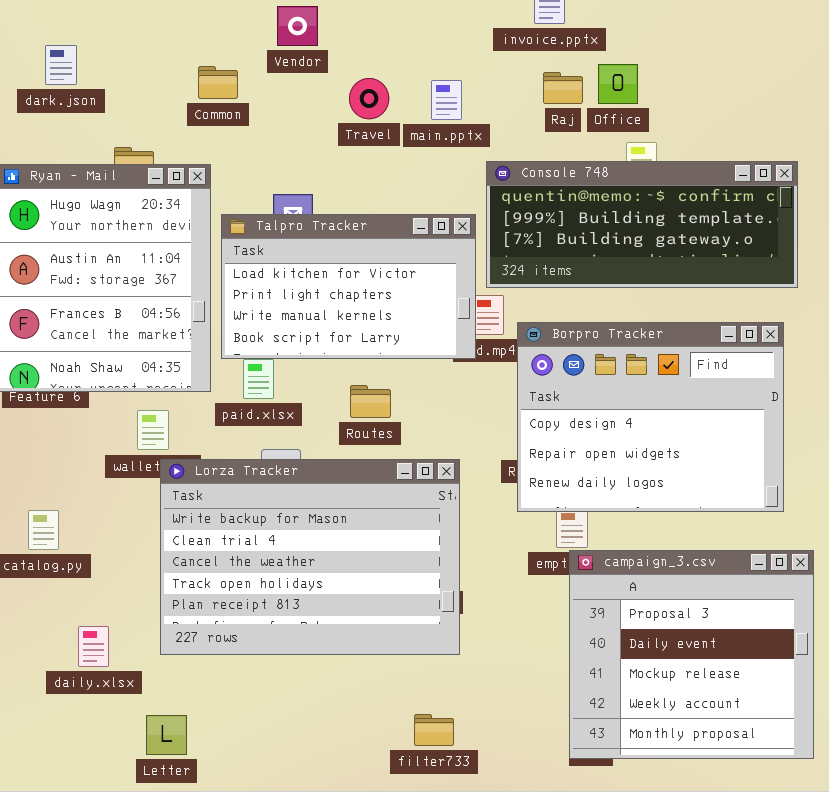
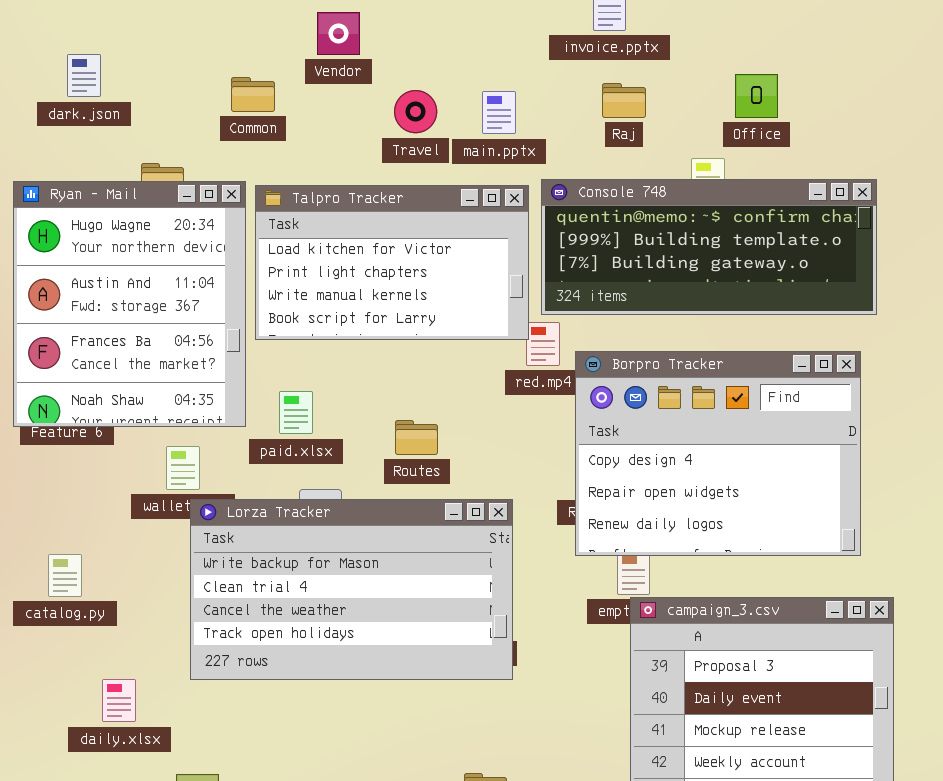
Office: [598,64,638,104] -> [735,74,778,118], moved
Talpro Tracker: [221,214,476,359] -> [255,185,529,340], moved
Lorza Tracker: [160,459,460,655] -> [190,499,513,680], resized

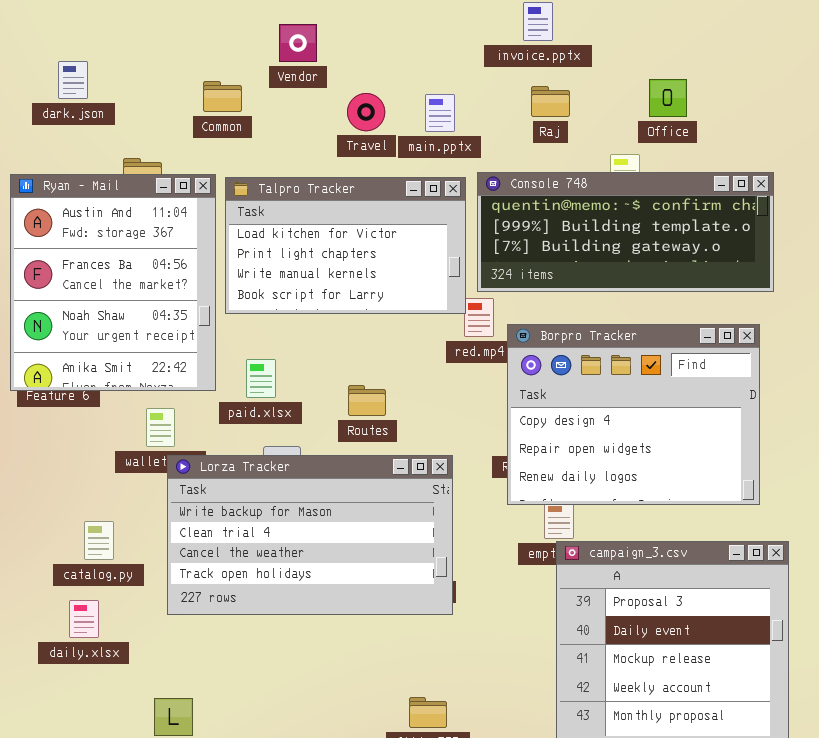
Ryan - Mail: [13,181,246,427] -> [10,174,216,391], scrolled down 1 row
catalog.py: [48,554,82,597] -> [84,521,114,560], moved
daily.xlsx: [102,679,136,722] -> [69,600,99,638], moved

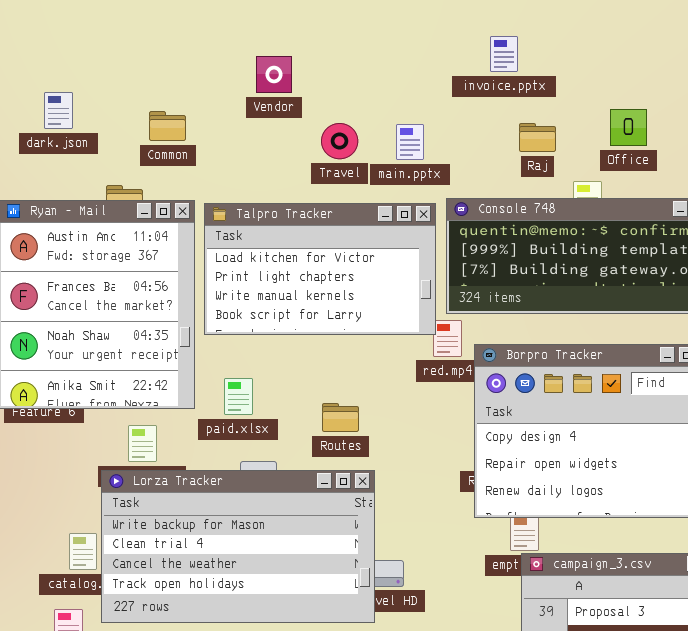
Common: [203,81,242,112] -> [149,111,186,141], moved
Raj: [531,86,570,117] -> [519,123,556,152], moved
Lorza Tracker: [167,455,453,615] -> [101,470,375,623], moved

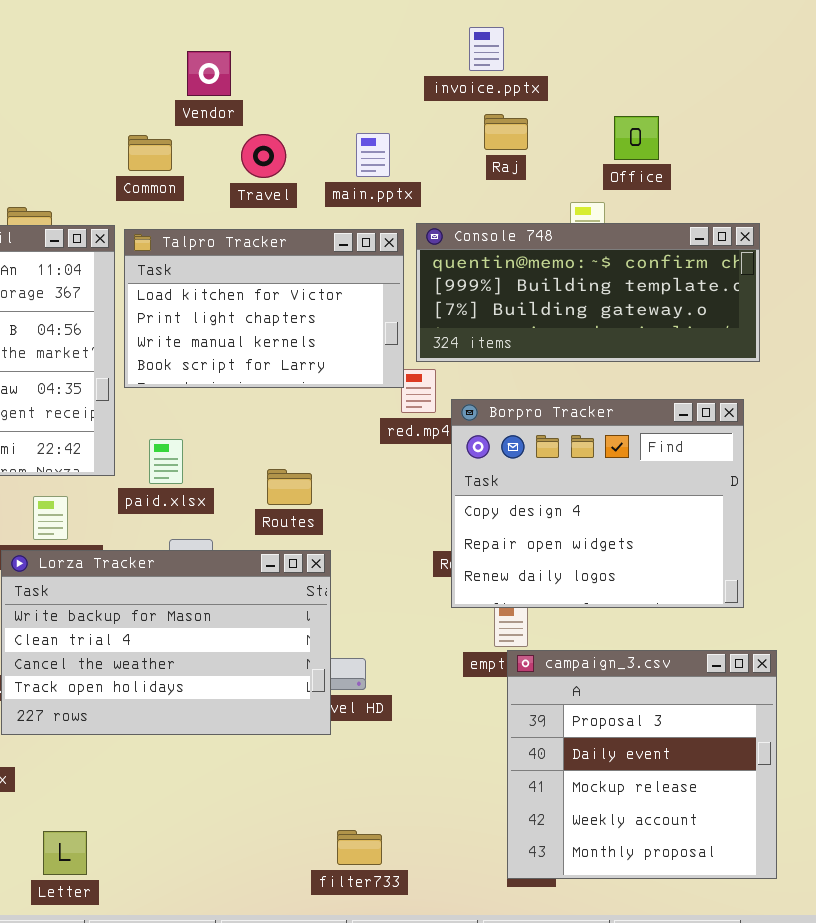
Common: [149,111,186,141] -> [128,135,172,171], moved
Travel: [321,123,358,159] -> [241,134,286,178], moved
Raj: [519,123,556,152] -> [484,114,528,150], moved

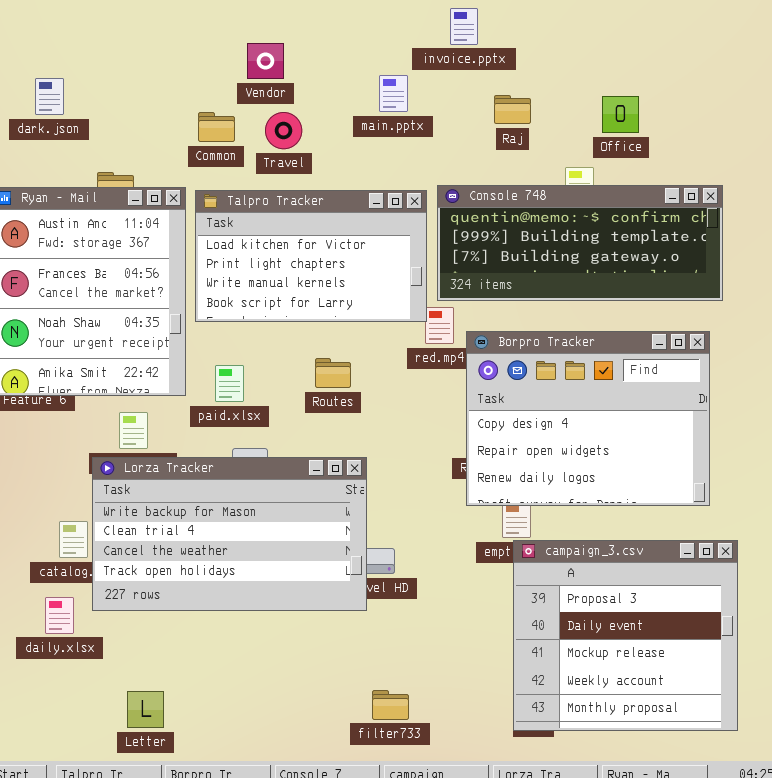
invoice.pptx: [469,27,504,71] -> [450,8,478,45], moved
main.pptx: [356,133,390,177] -> [379,75,408,112], moved
Travel: [241,134,286,178] -> [265,112,302,149], moved
Routes: [267,469,312,505] -> [315,358,351,388], moved

